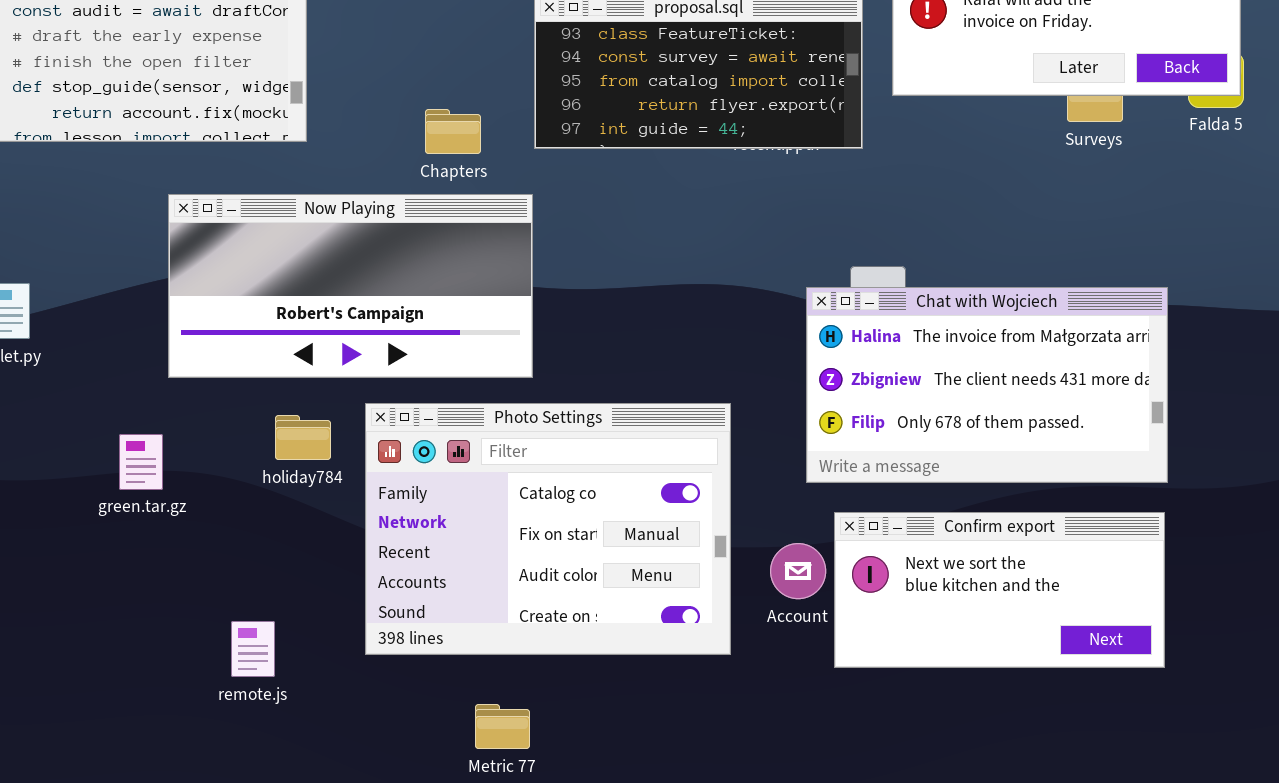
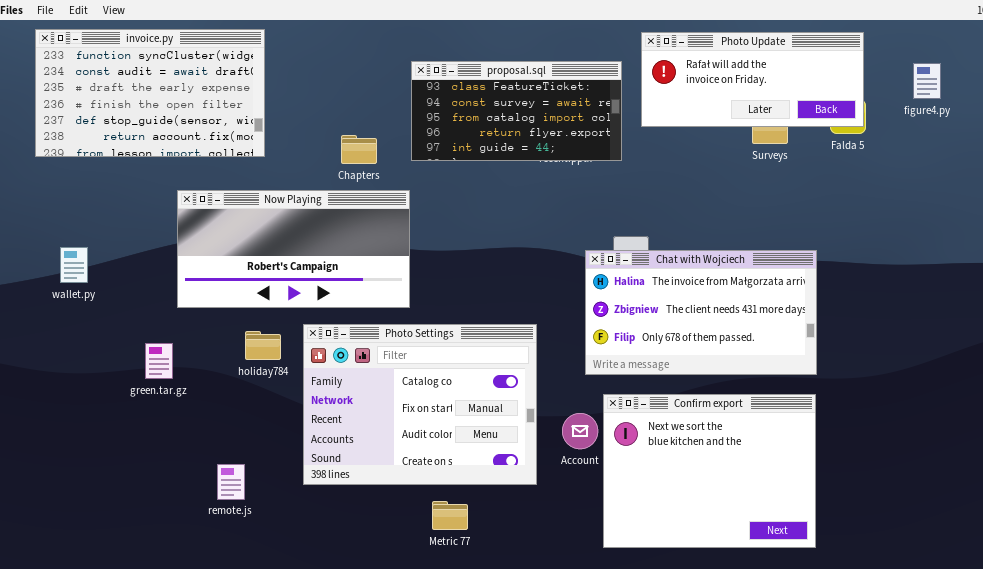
Confirm export: [834,512,1165,668] -> [603,394,816,548], resized
Metric 77: [475,704,530,749] -> [432,501,468,530], moved

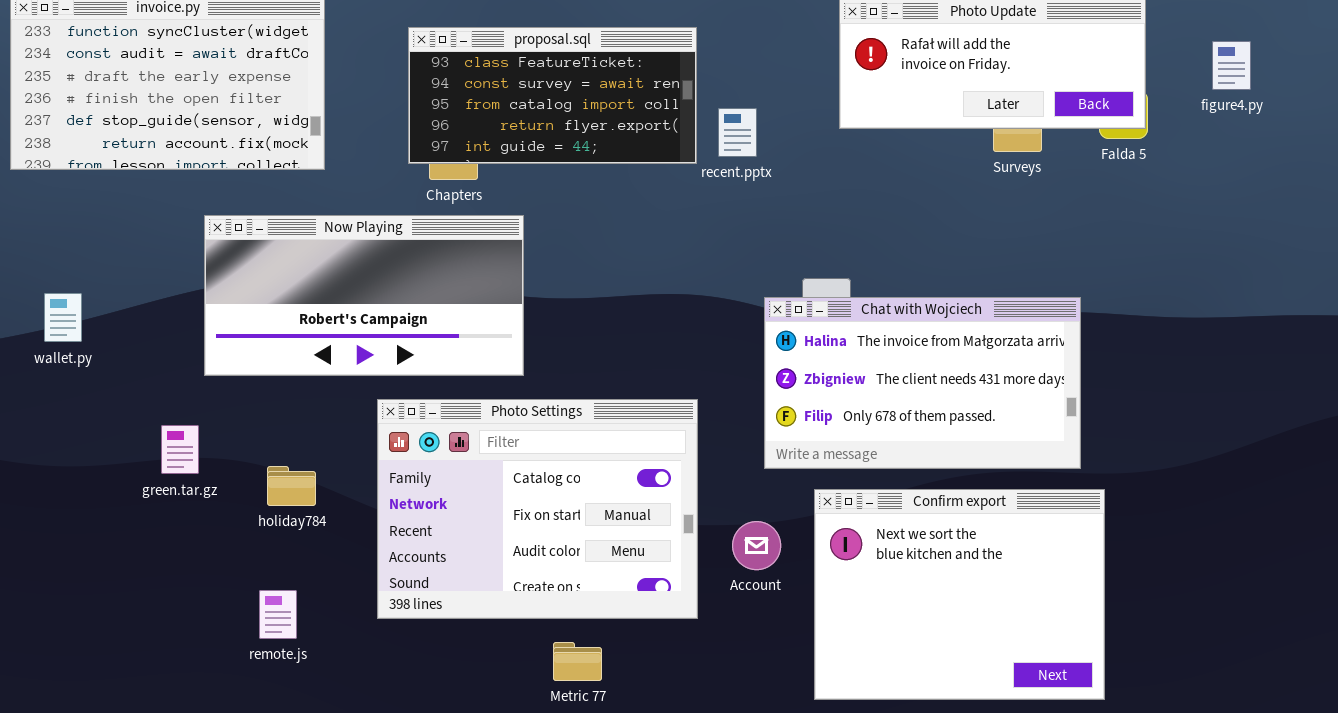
proposal.sql: [411,61,622,161] -> [408,27,697,164], moved
holiday784: [245,331,281,360] -> [267,466,316,506], moved
Confirm export: [603,394,816,548] -> [814,489,1105,700], moved

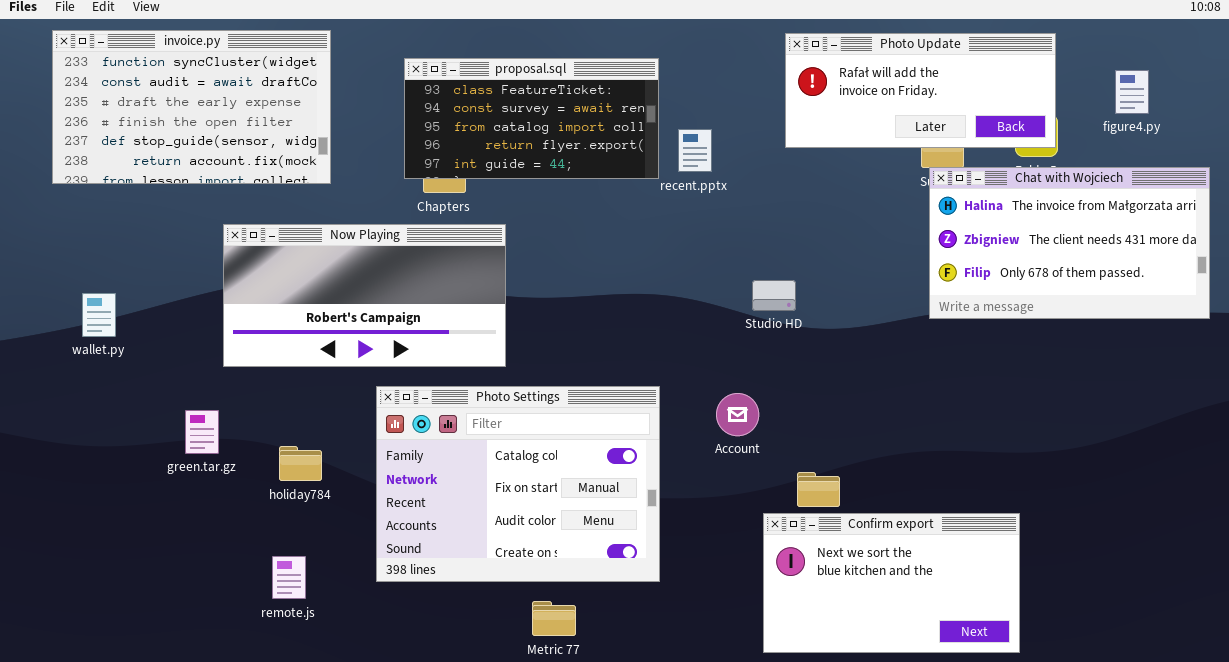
Chat with Wojciech: [764,297,1081,469] -> [929,167,1210,319], moved
Confirm export: [814,489,1105,700] -> [763,513,1020,653], resized
Account: [732,521,781,570] -> [716,393,759,436], moved

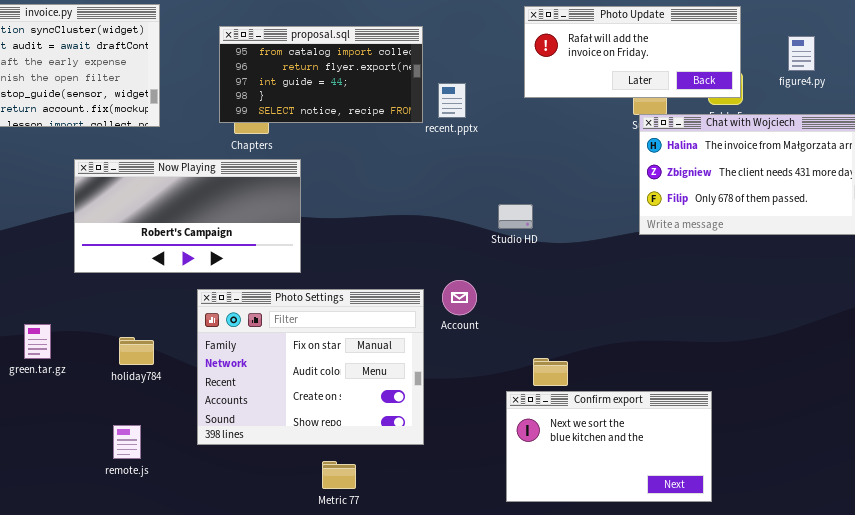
proposal.sql: [404,58,659,179] -> [219,26,423,123], scrolled down 2 rows
Photo Settings: [376,386,660,582] -> [197,289,424,445], scrolled down 1 row
Account: [716,393,759,436] -> [442,280,477,315], moved
green.tar.gz: [185,410,219,454] -> [24,324,51,359], moved

